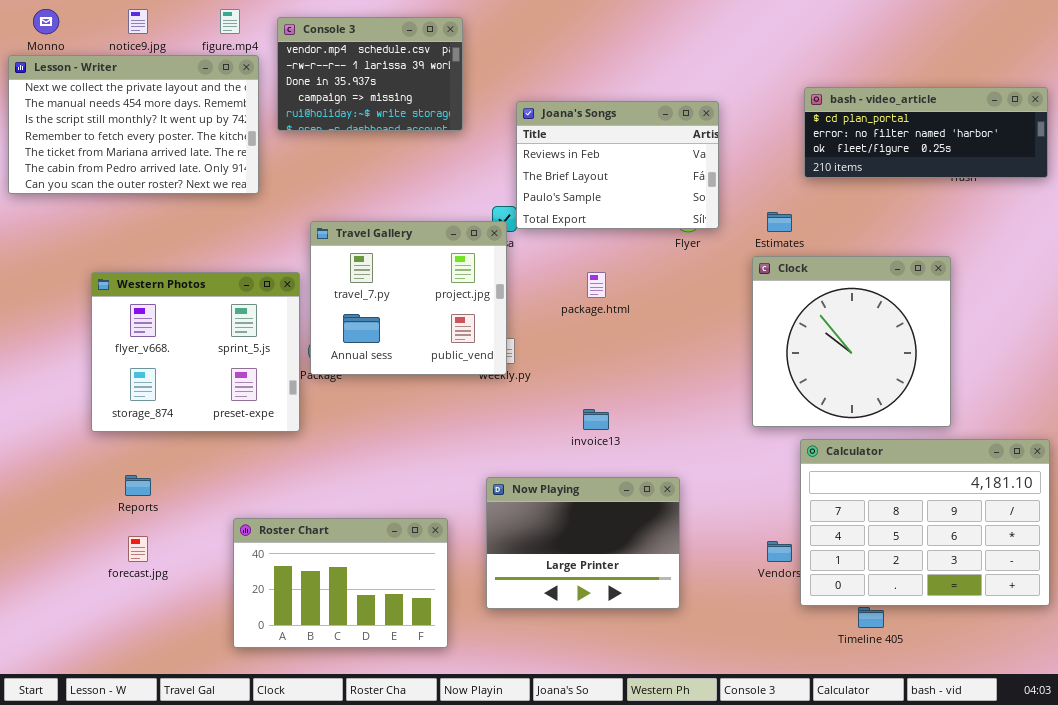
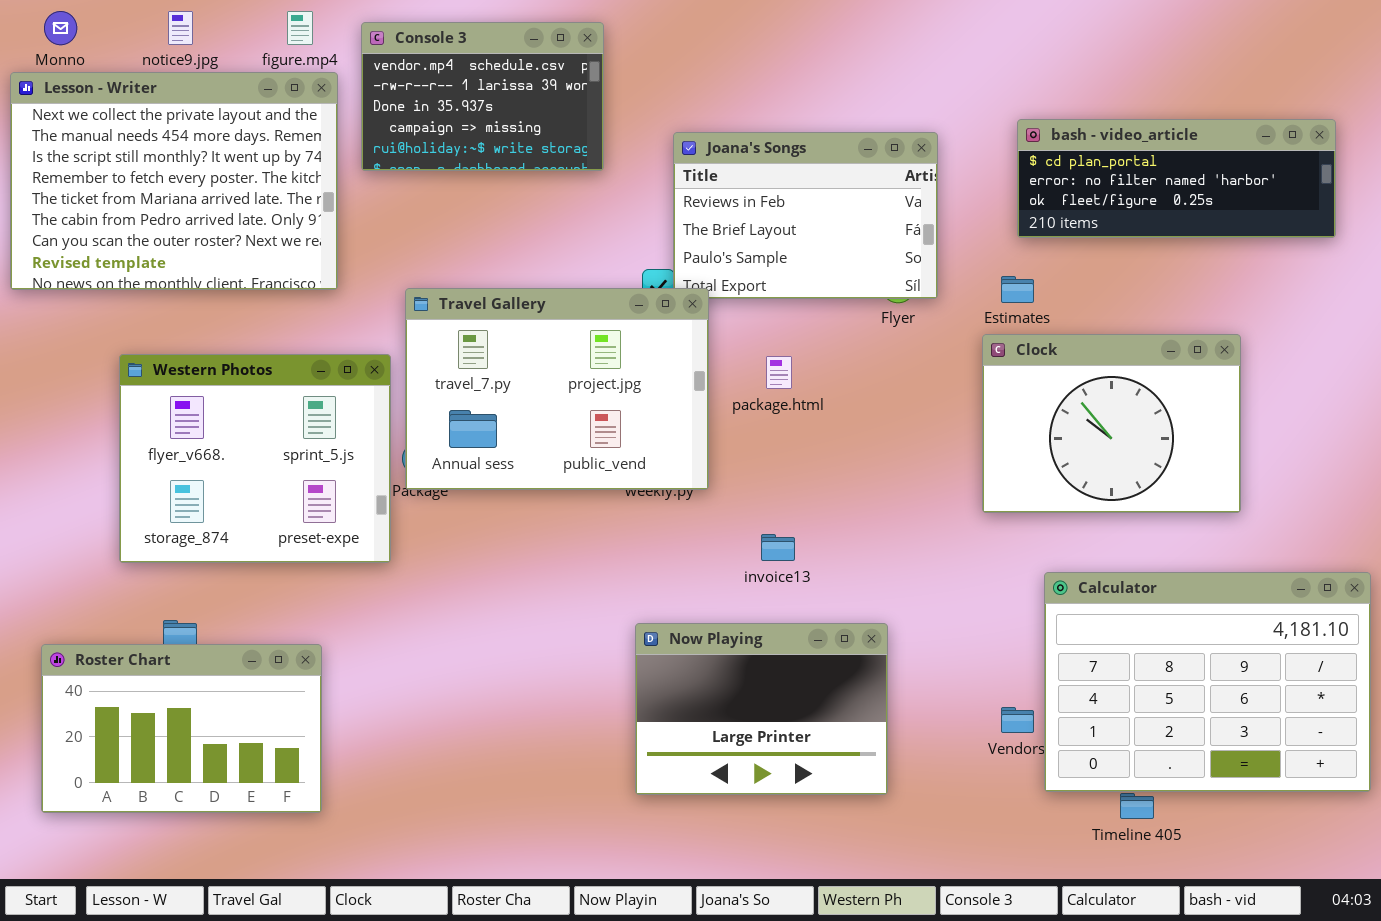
Lesson - Writer: [8,55,259,194] -> [10,72,338,290], resized
bash - video_article: [804,87,1048,178] -> [1017,119,1336,238], moved
Travel Gallery: [310,221,507,375] -> [405,288,709,490], resized
Clock: [752,256,951,427] -> [982,334,1241,513], resized
Roster Chart: [233,518,448,648] -> [41,644,322,813], moved

